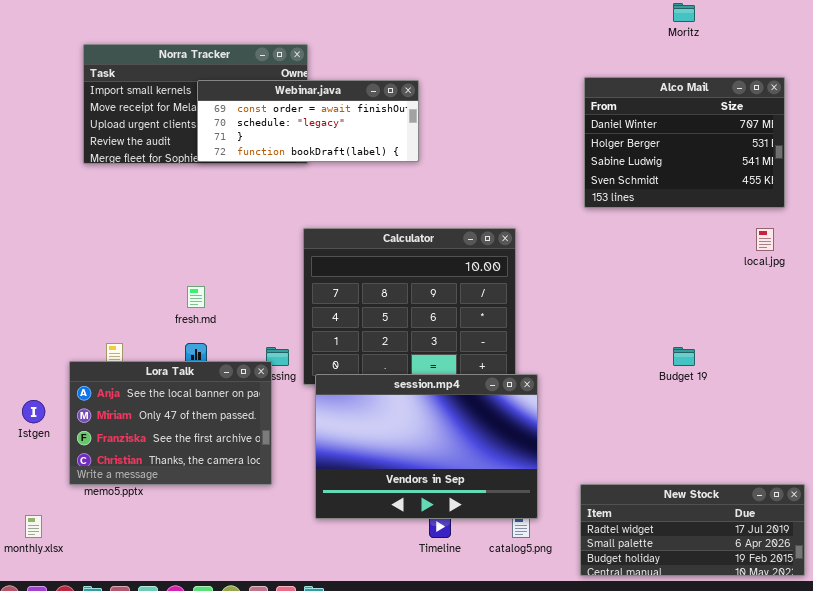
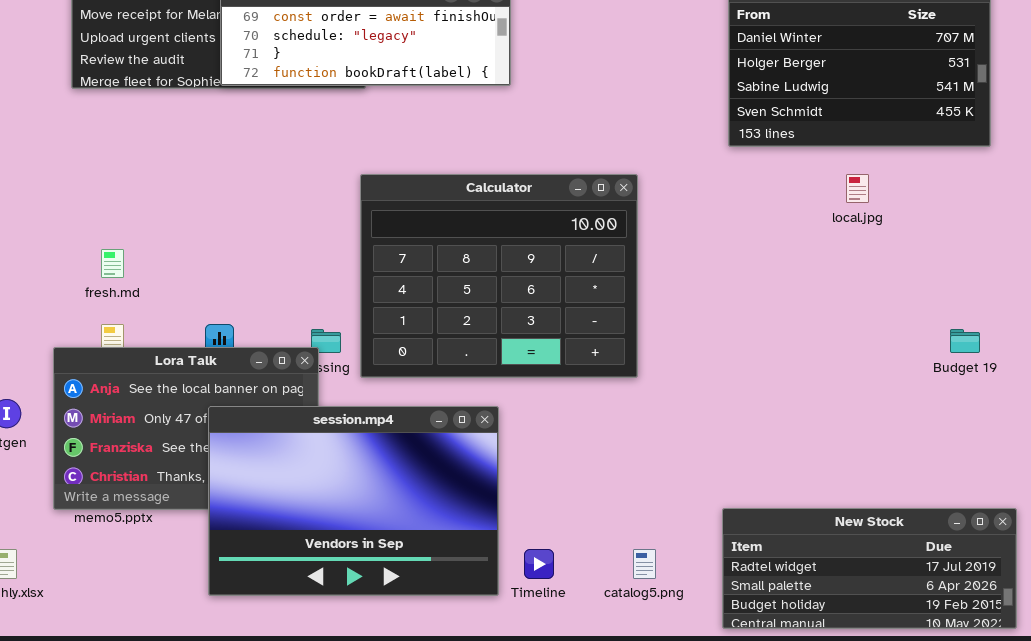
local.jpg: [756,228,774,251] -> [846,174,869,203], moved
fresh.md: [187,286,205,308] -> [101,249,124,278], moved
Budget 19: [673,347,695,366] -> [950,329,980,353], moved
session.mp4: [315,374,538,519] -> [208,406,499,596], moved

